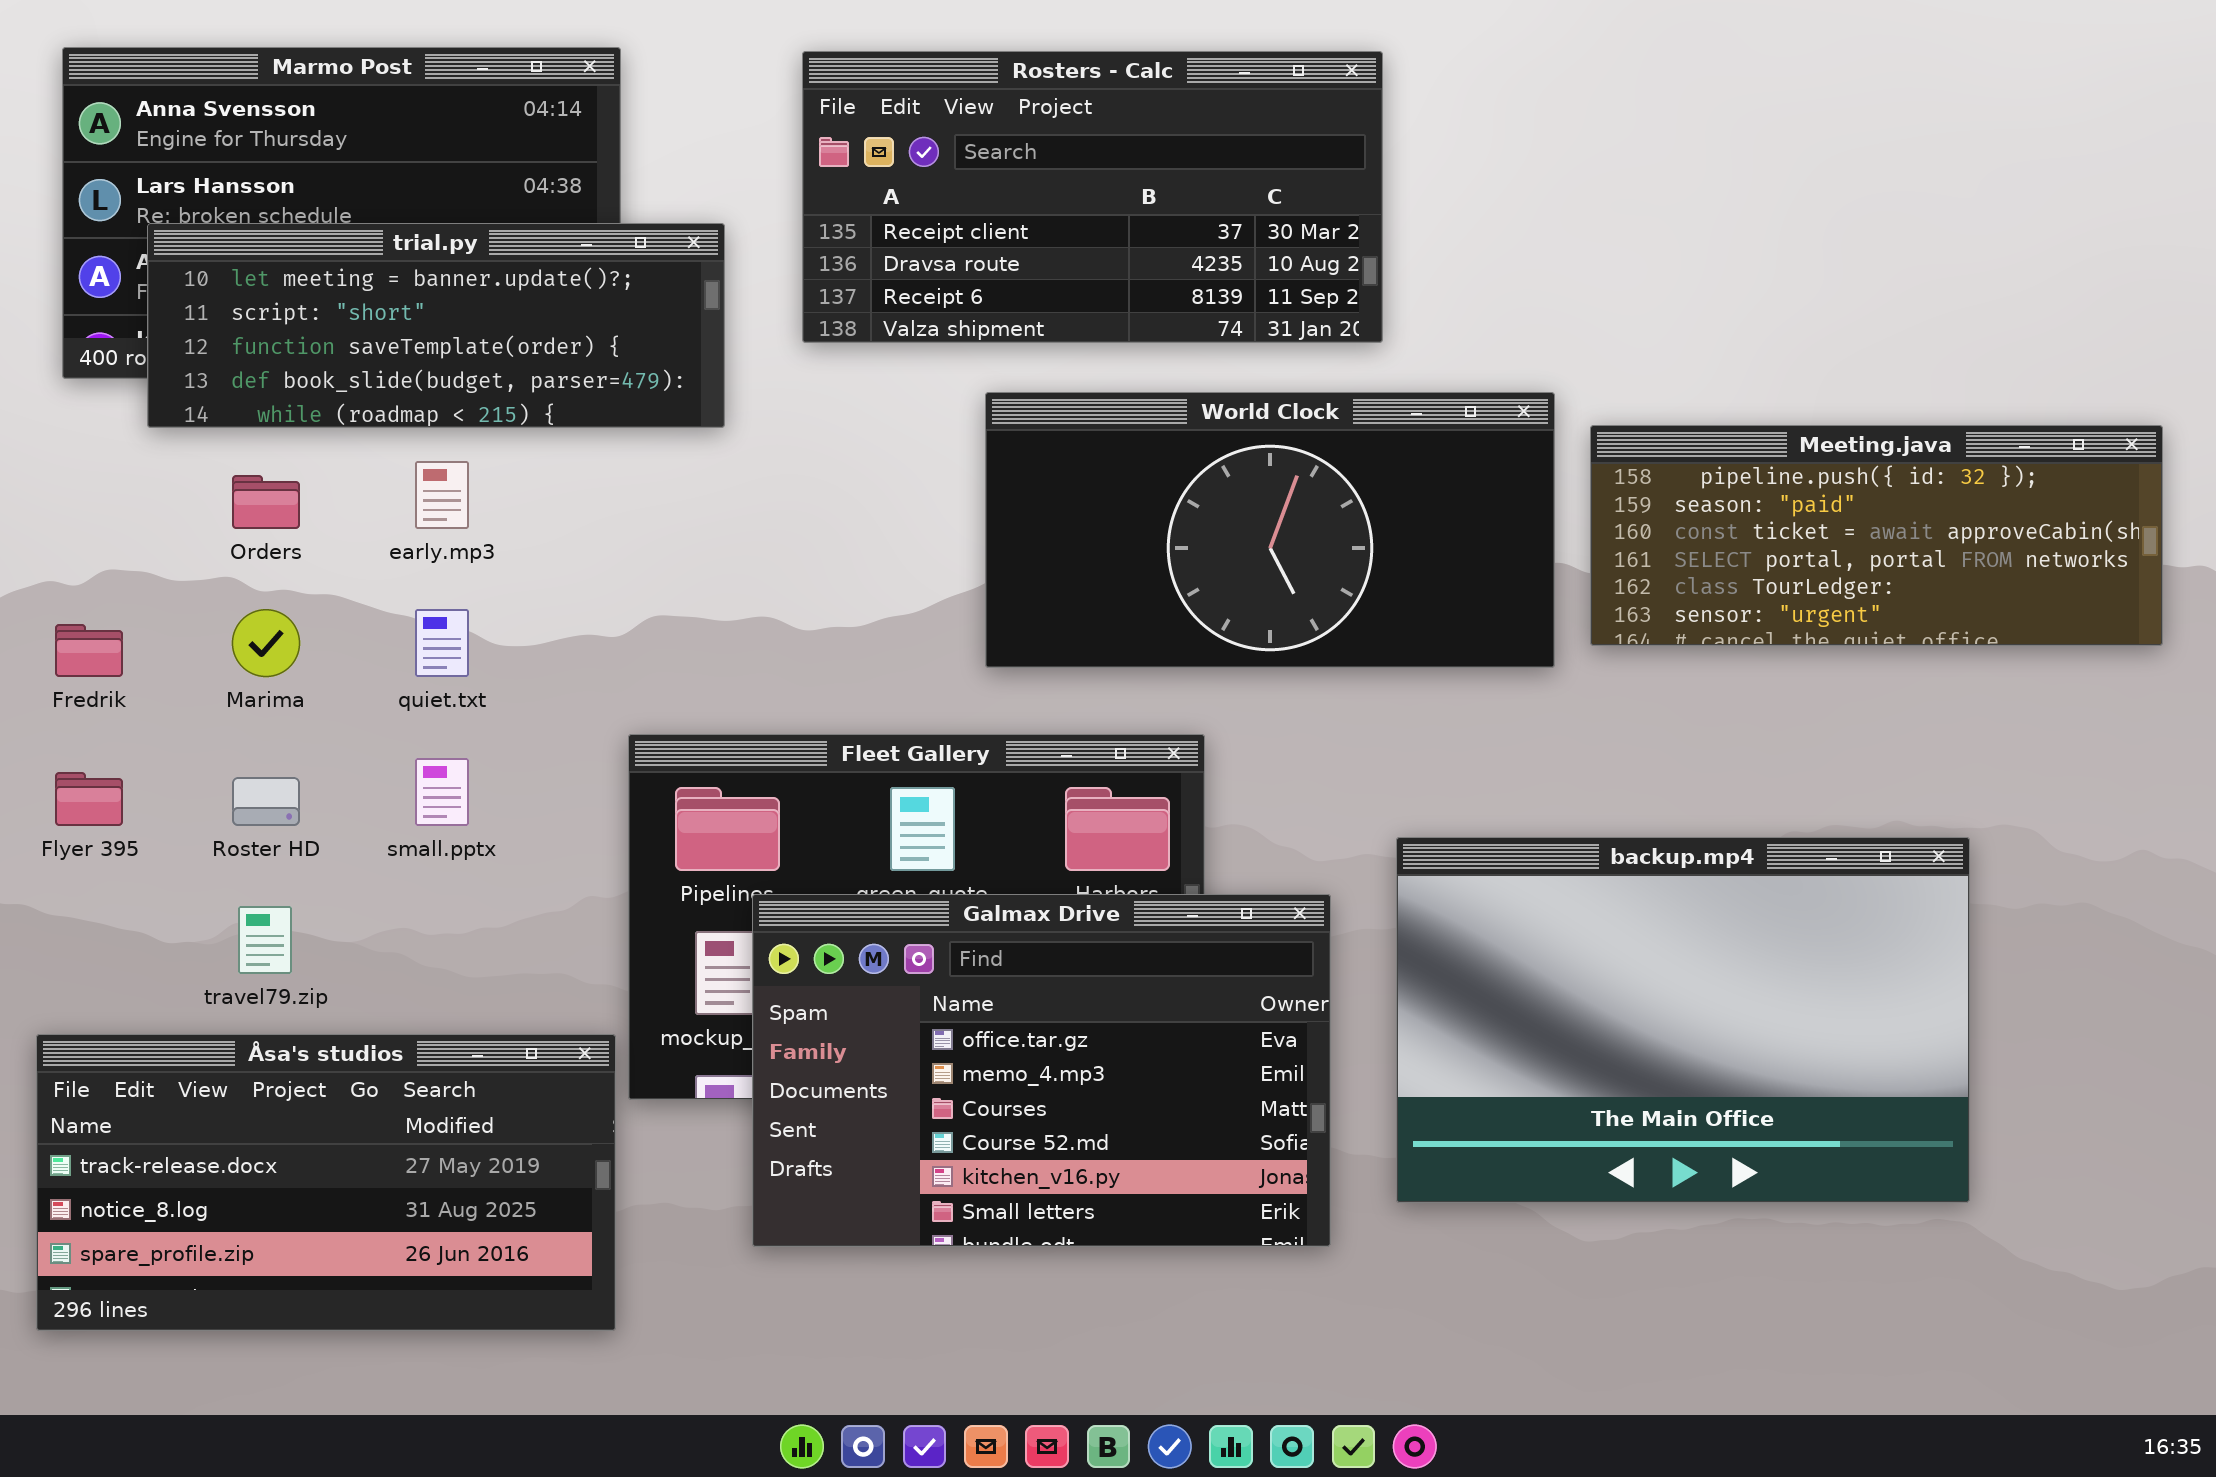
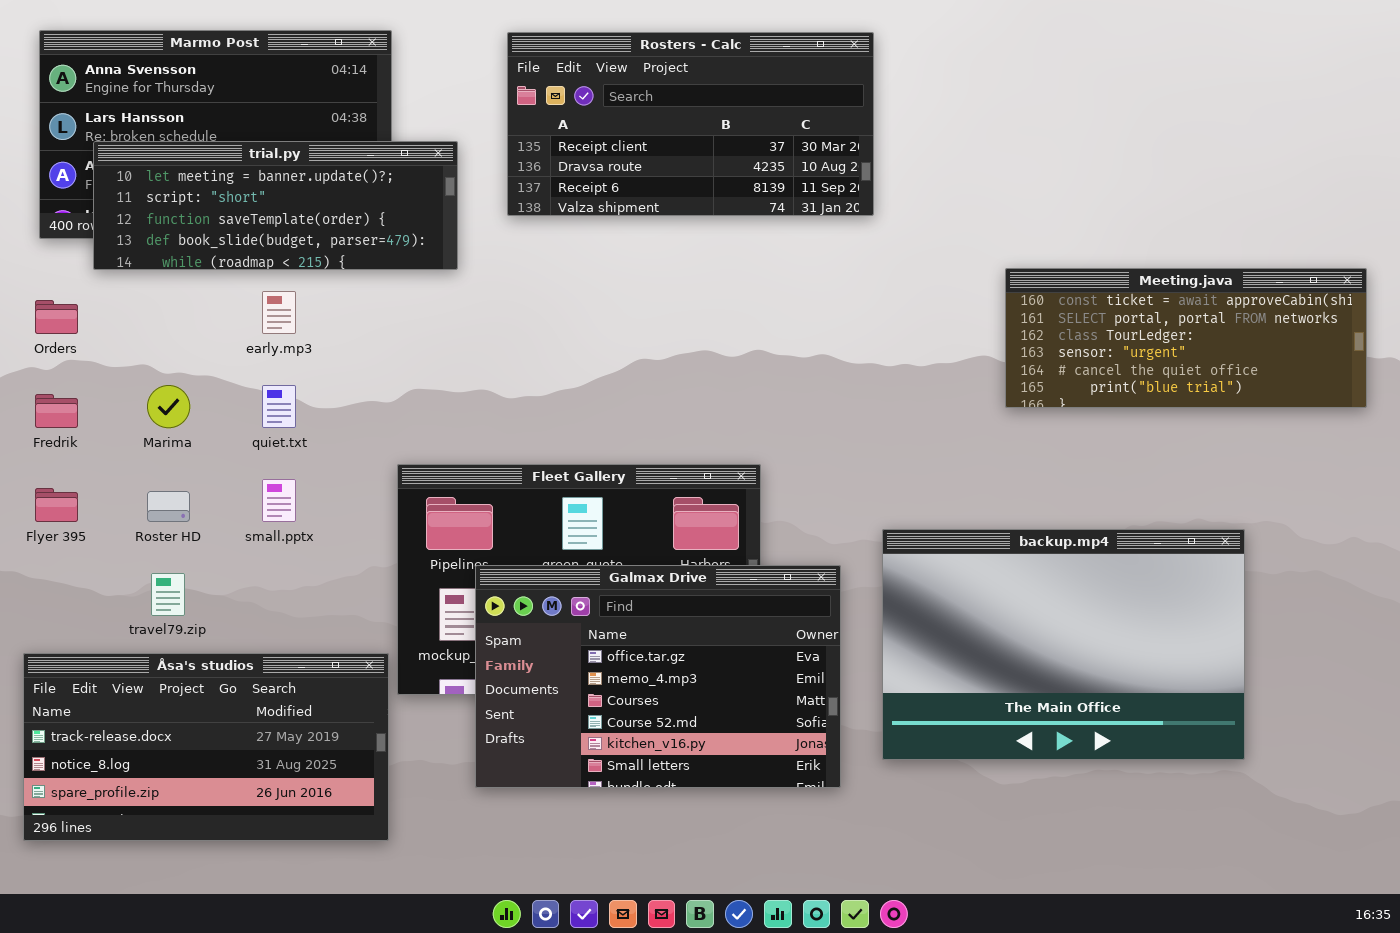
World Clock: [985,392,1555,668] -> none, closed
Meeting.java: [1590,425,2163,646] -> [1005,268,1367,408], scrolled down 2 rows
Orders: [232,475,300,529] -> [35,300,78,334], moved

